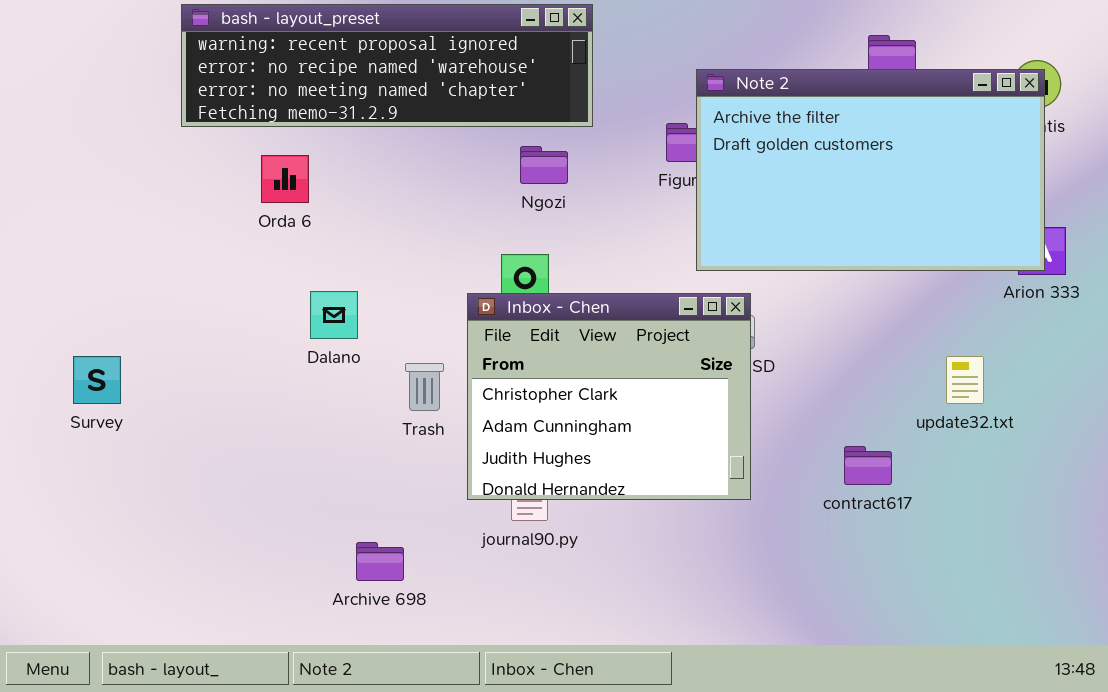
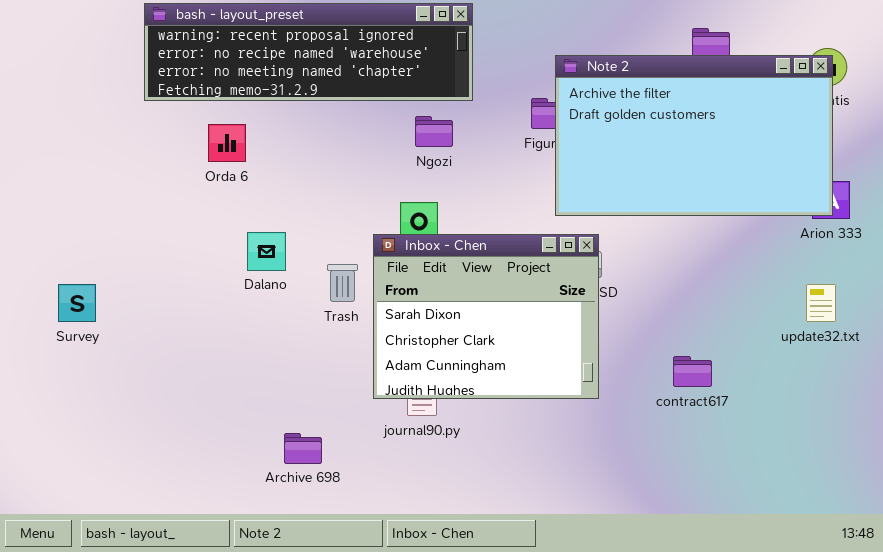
Inbox - Chen: [467,293,751,500] -> [373,234,599,399], scrolled up 1 row
update32.txt: [946,356,984,404] -> [806,284,836,322], moved
Trash: [405,363,444,411] -> [327,264,358,302], moved

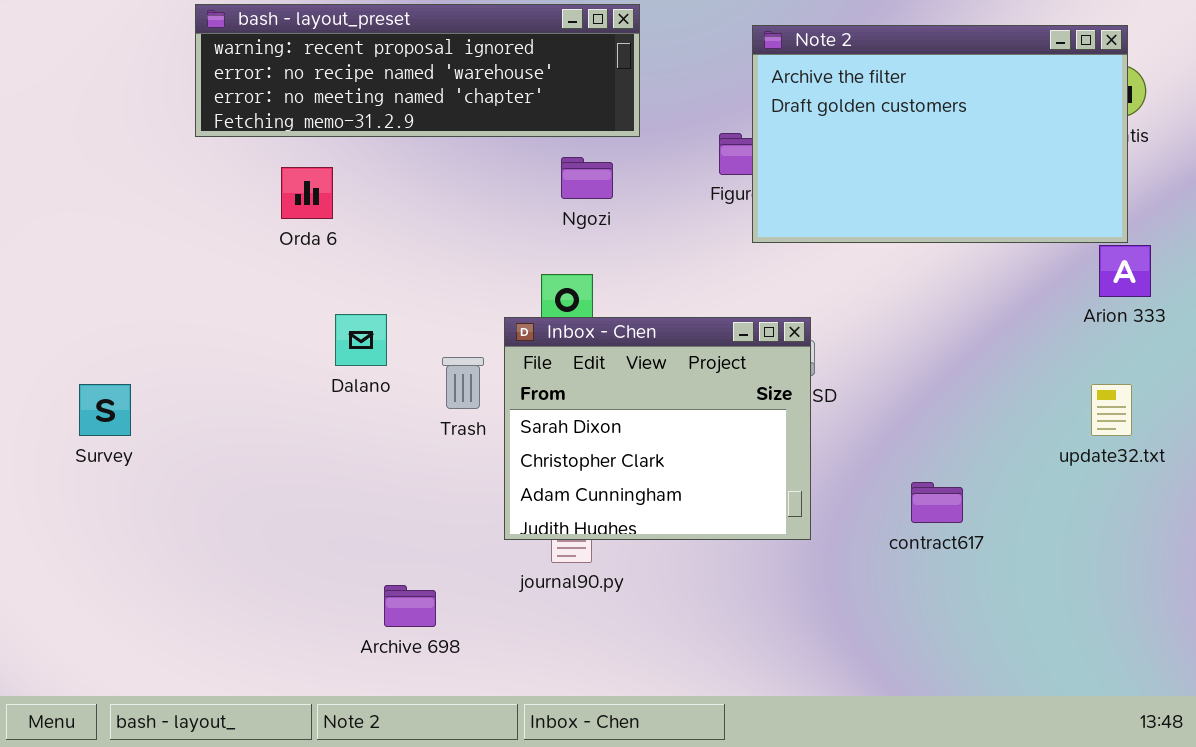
Note 2: [555,55,833,216] -> [752,25,1128,243], moved

